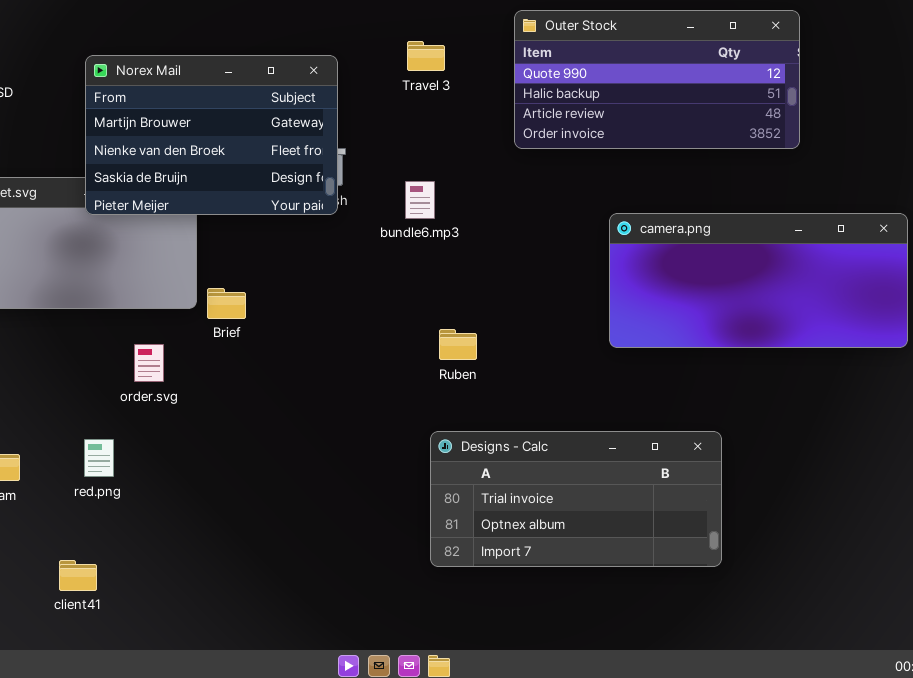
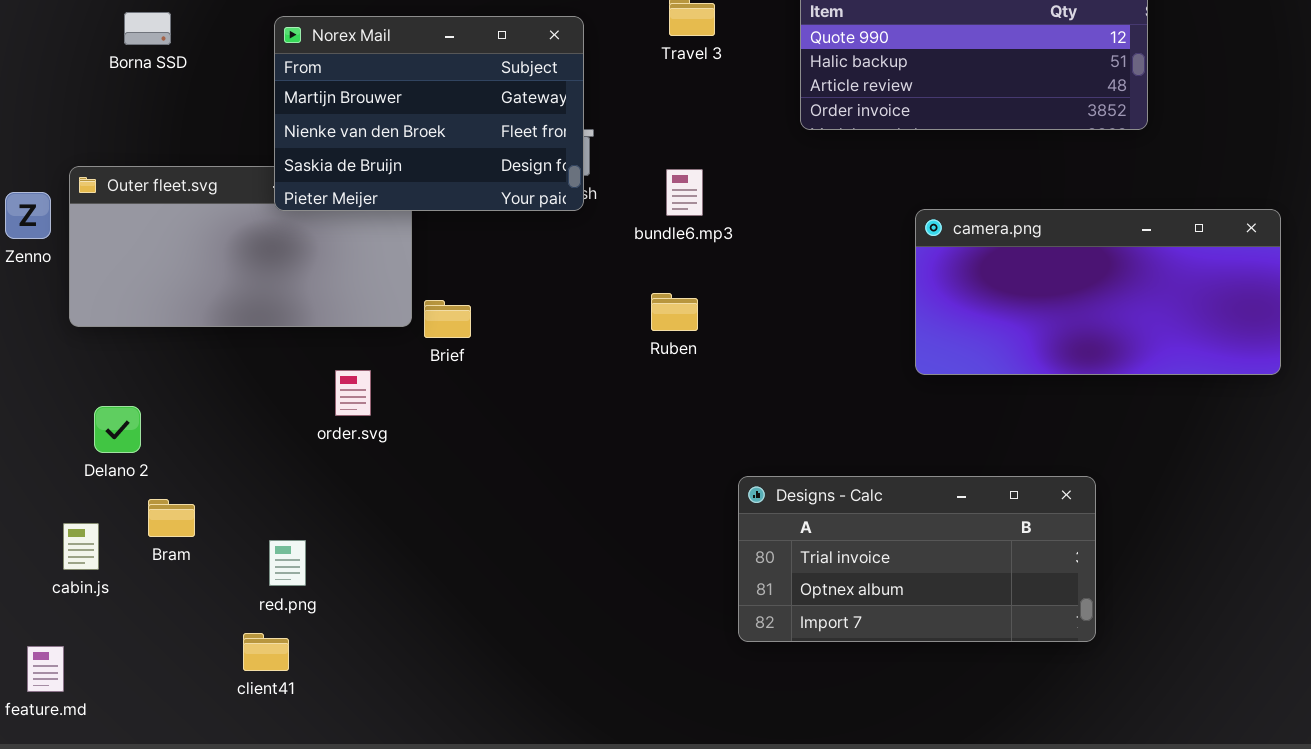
Ruben: [439,329,477,360] -> [651,293,698,331], moved
Designs - Calc: [430,431,722,567] -> [738,476,1096,642], moved
red.png: [84,439,114,477] -> [269,540,306,586], moved

